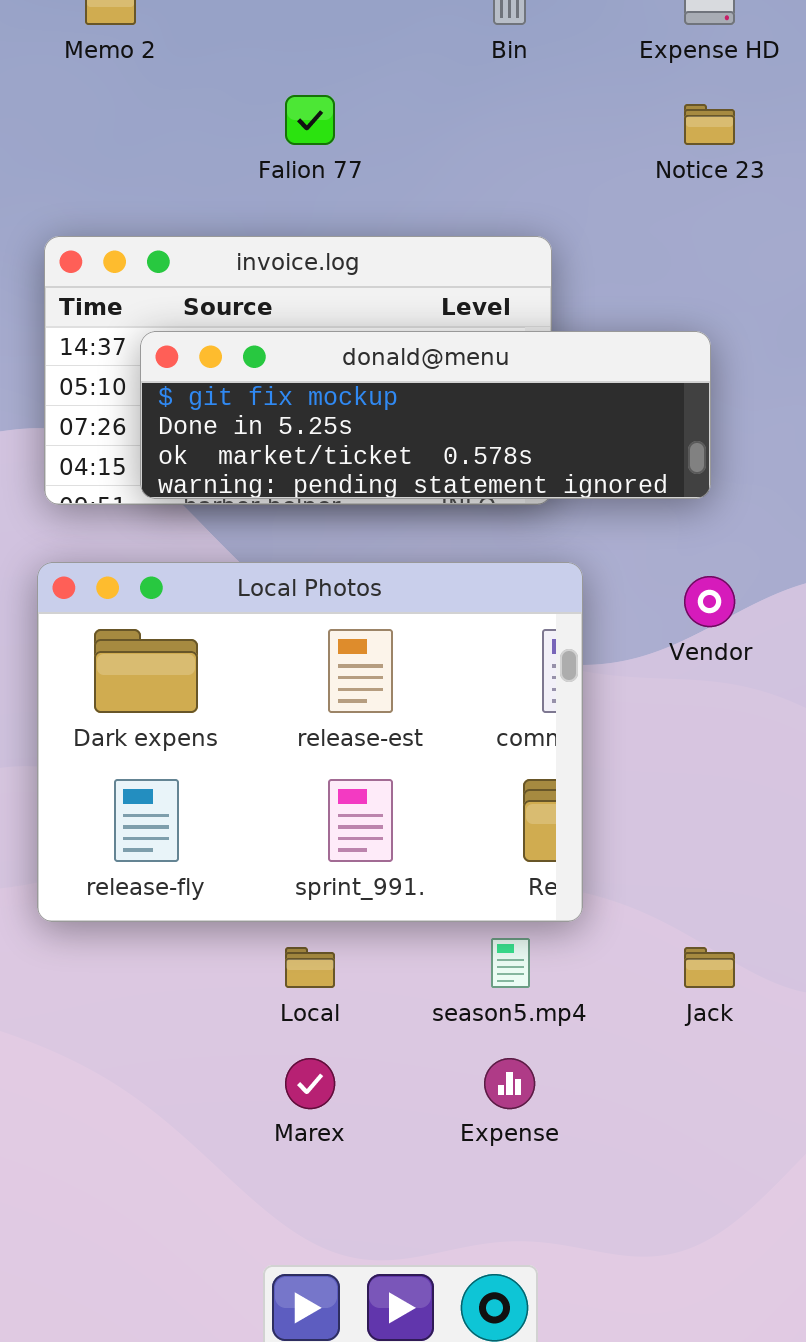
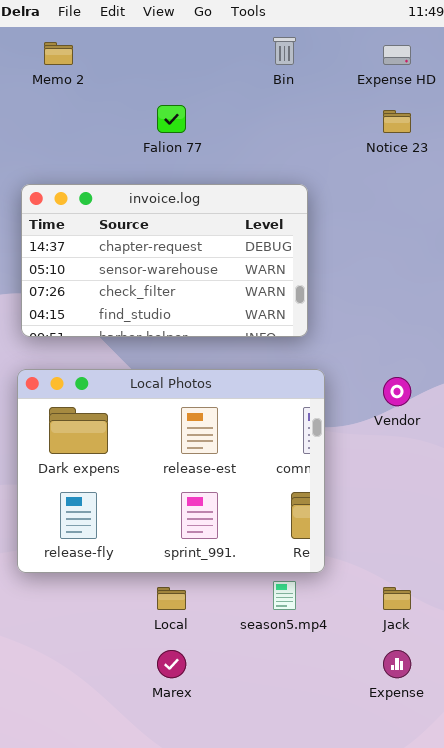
donald@menu: [140,331,711,499] -> none, closed
Expense: [484,1058,535,1109] -> [383,650,411,678], moved

